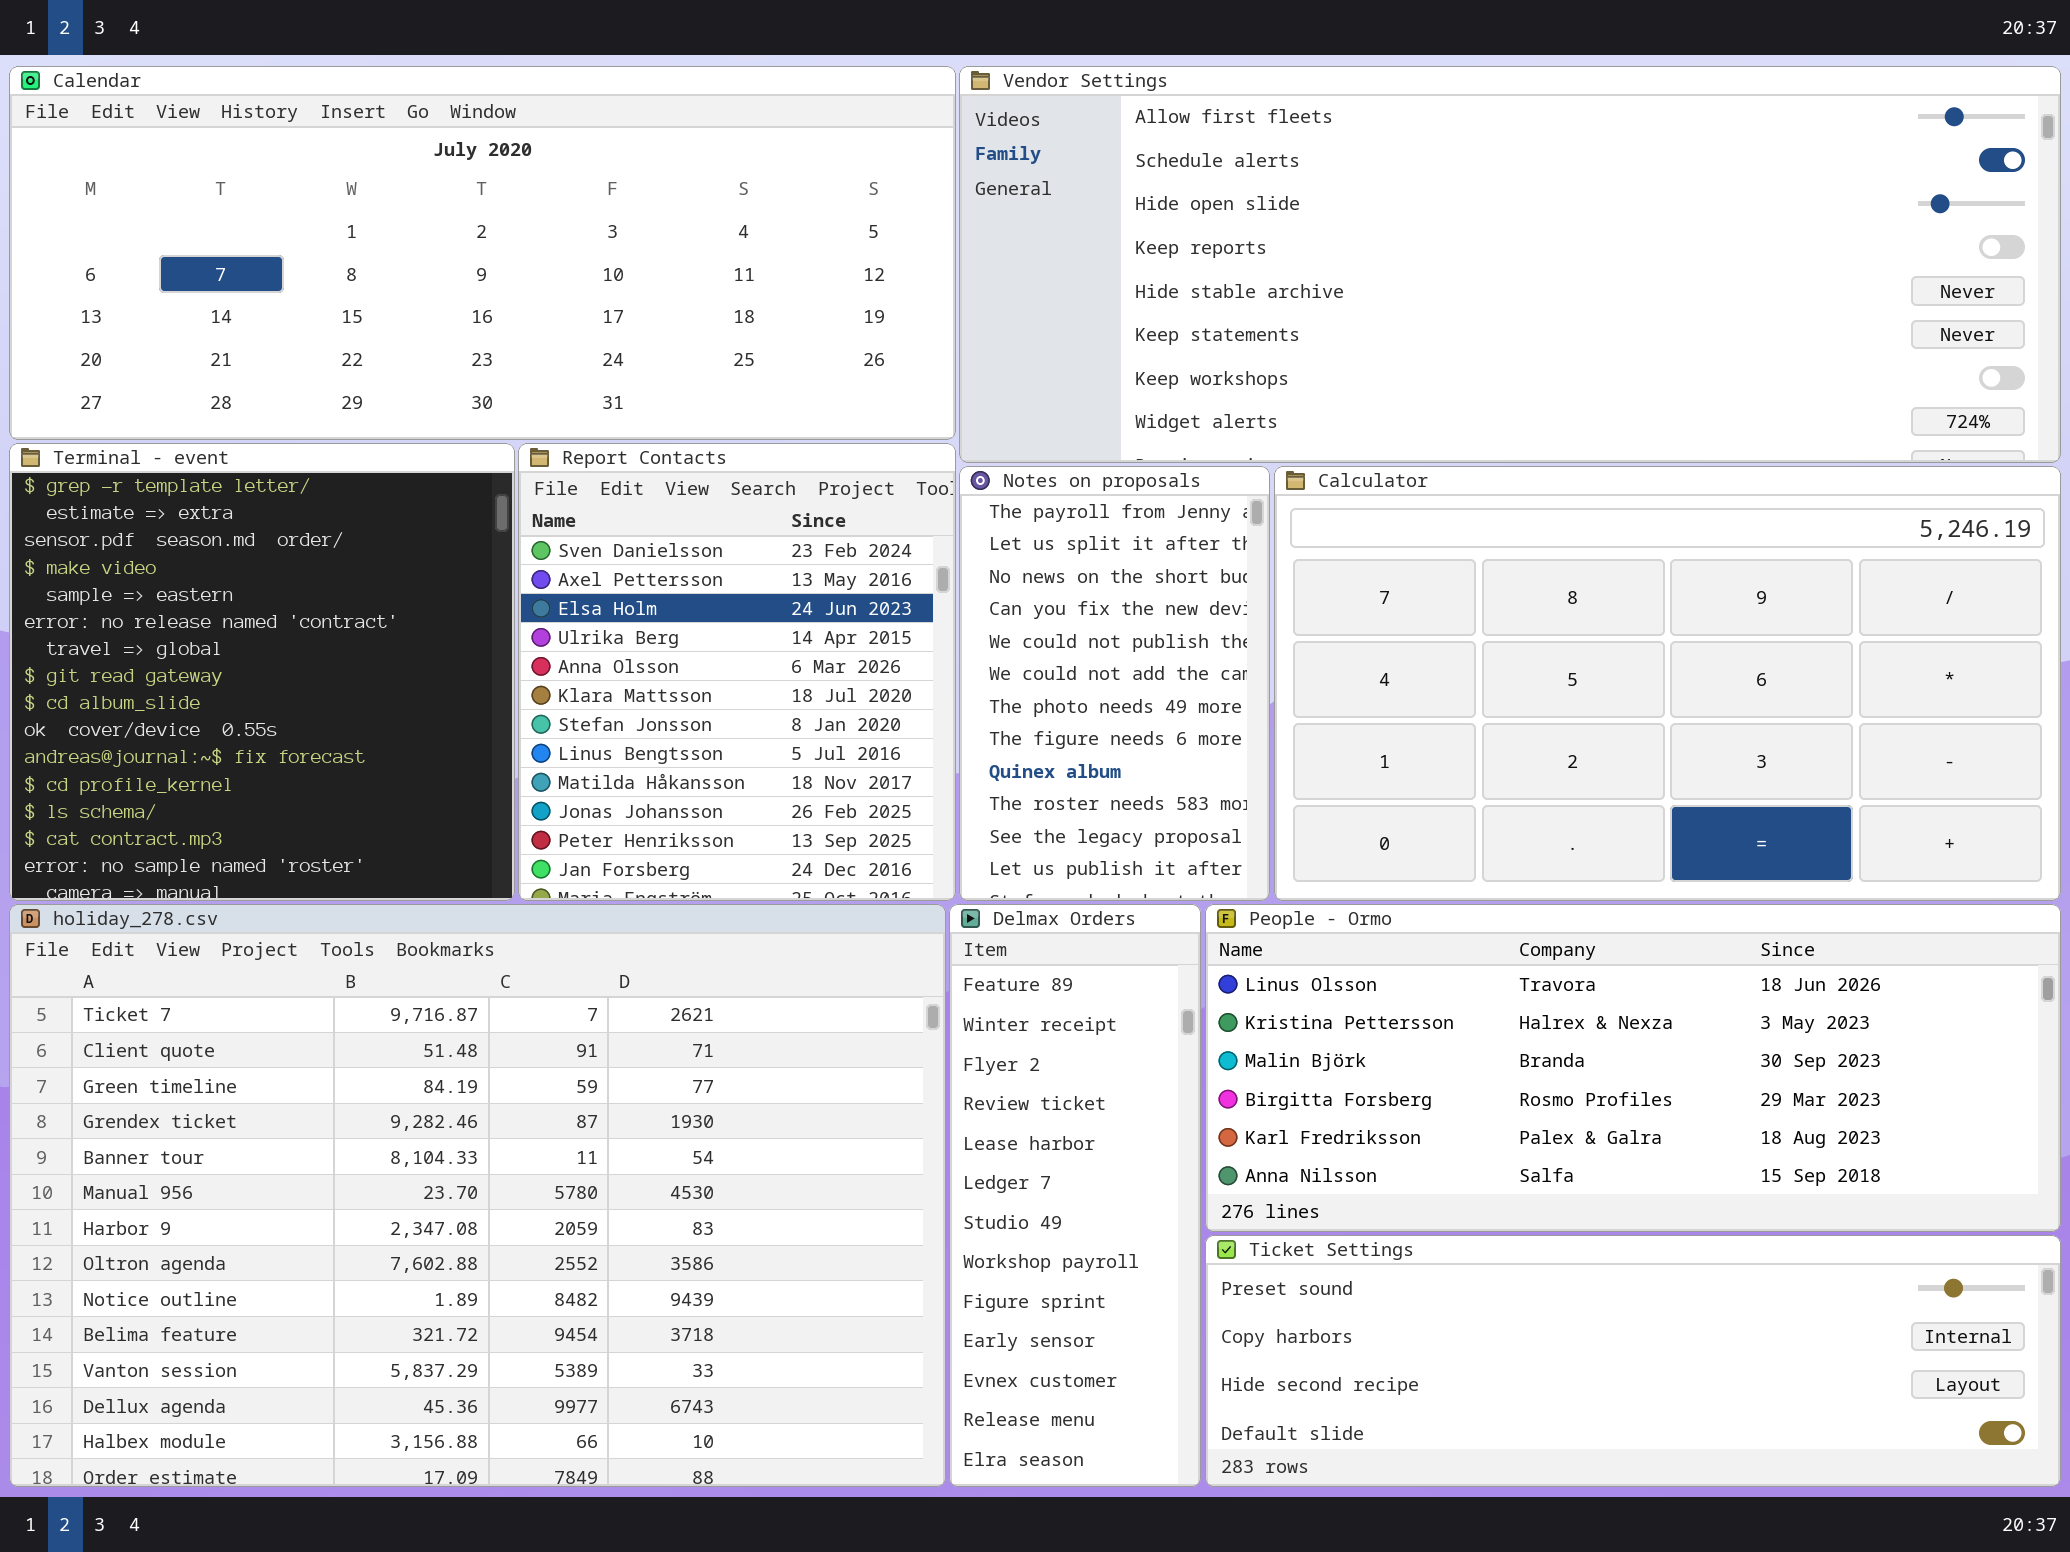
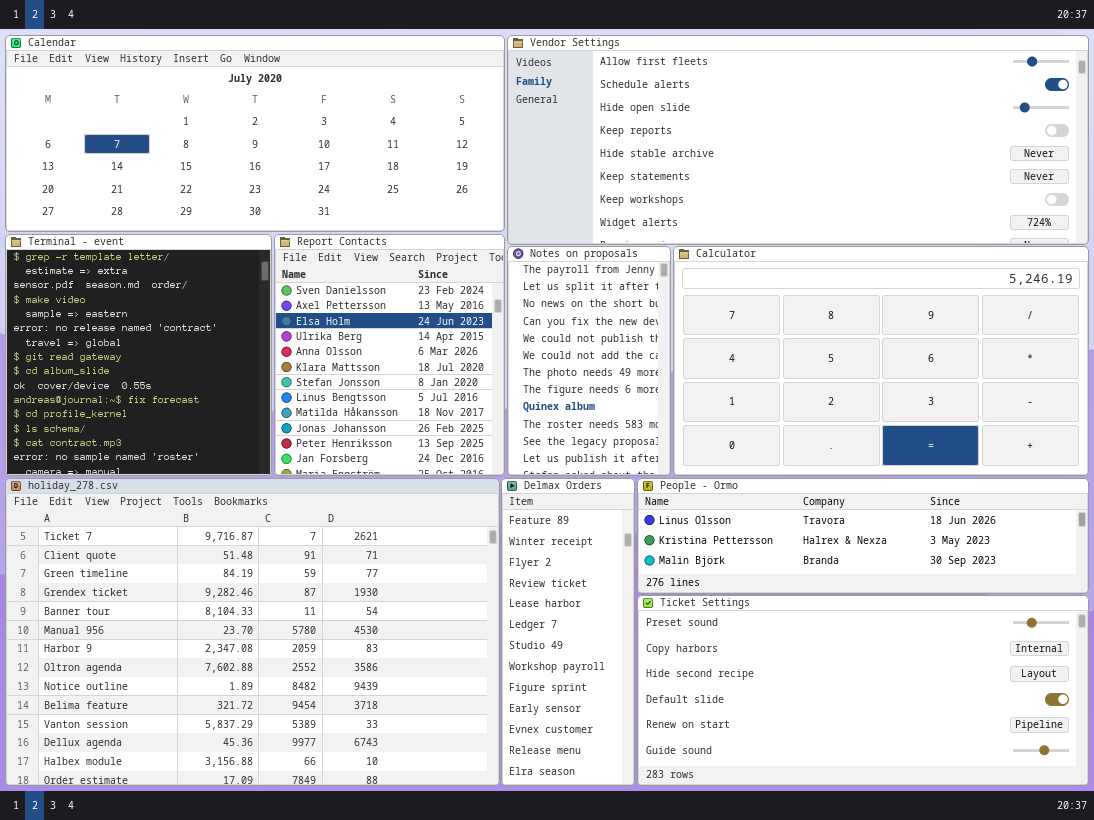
People - Ormo: [1205,904,2061,1232] -> [637,478,1089,594], resized
Ticket Settings: [1205,1235,2061,1487] -> [637,595,1089,786], resized

